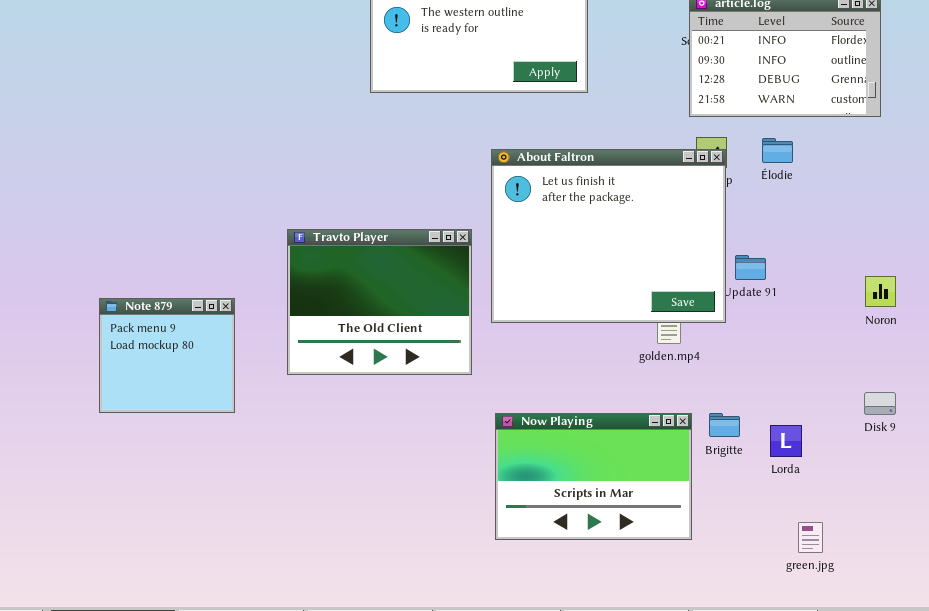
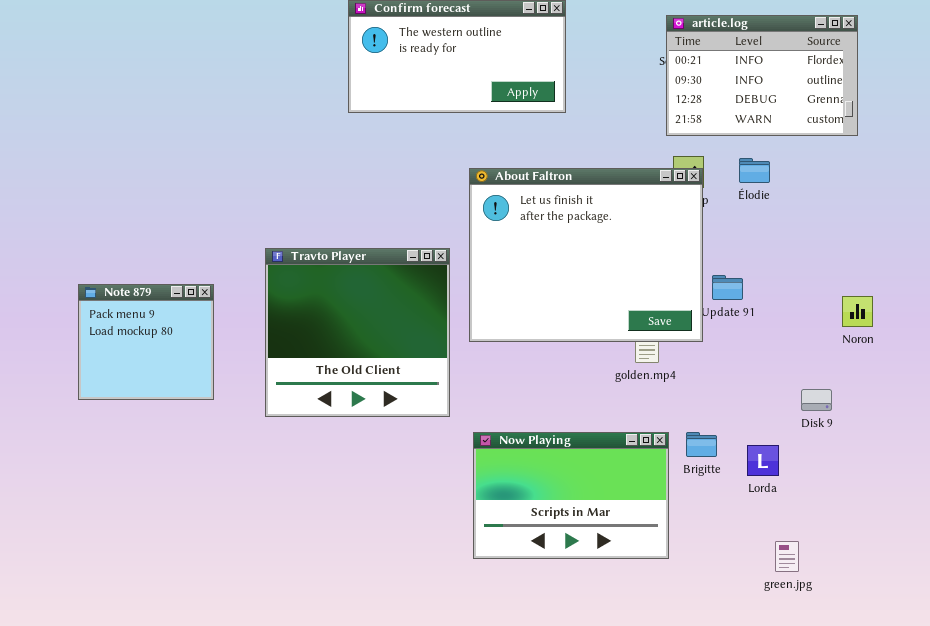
Travto Player: [287,229,472,375] -> [265,248,450,417], resized
Note 879: [99,298,235,413] -> [78,284,214,400], moved
Disk 9: [864,392,896,415] -> [801,389,832,411], moved

